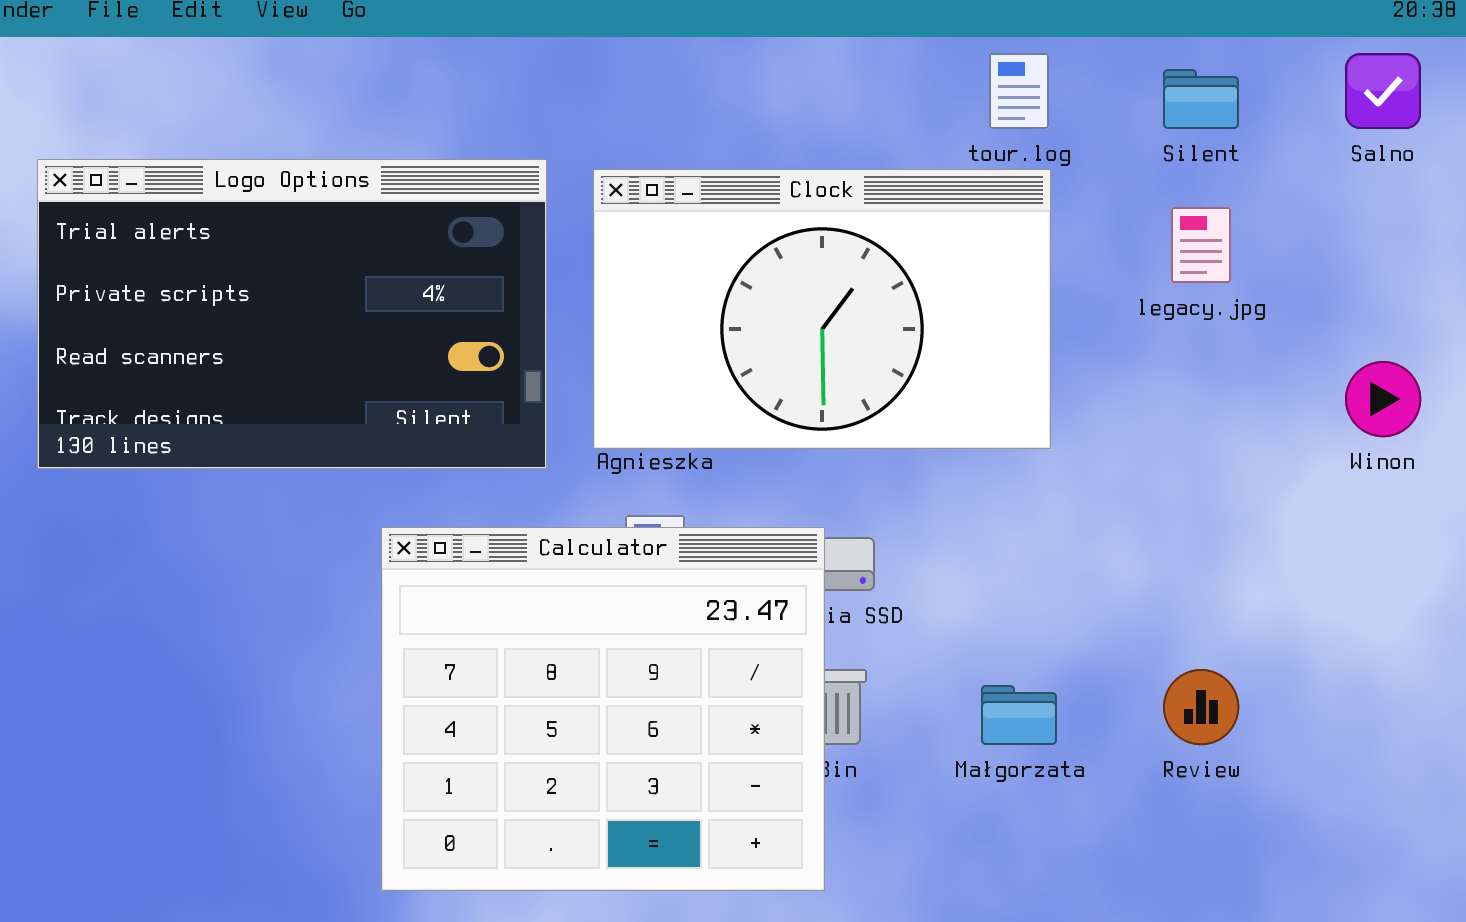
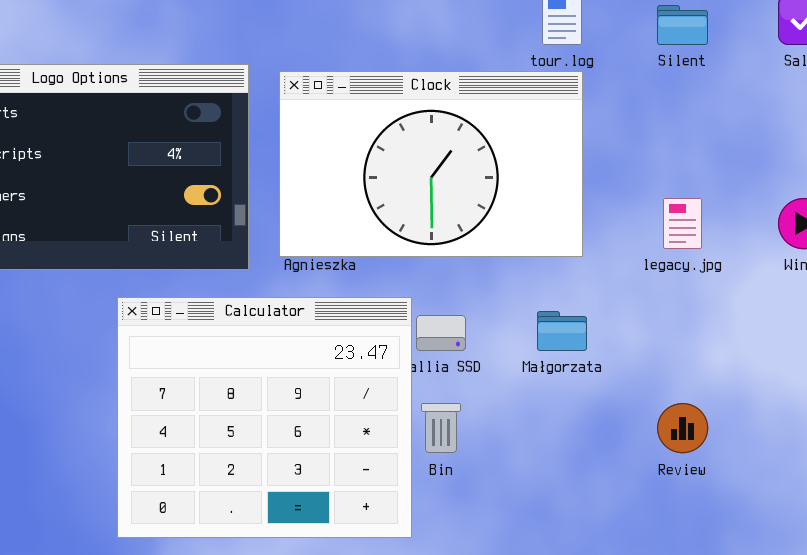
legacy.jpg: [1171,207,1231,283] -> [663,198,702,249], moved
Calculator: [381,527,825,891] -> [117,297,412,538], moved
Małgorzata: [981,685,1057,745] -> [537,311,587,351], moved

